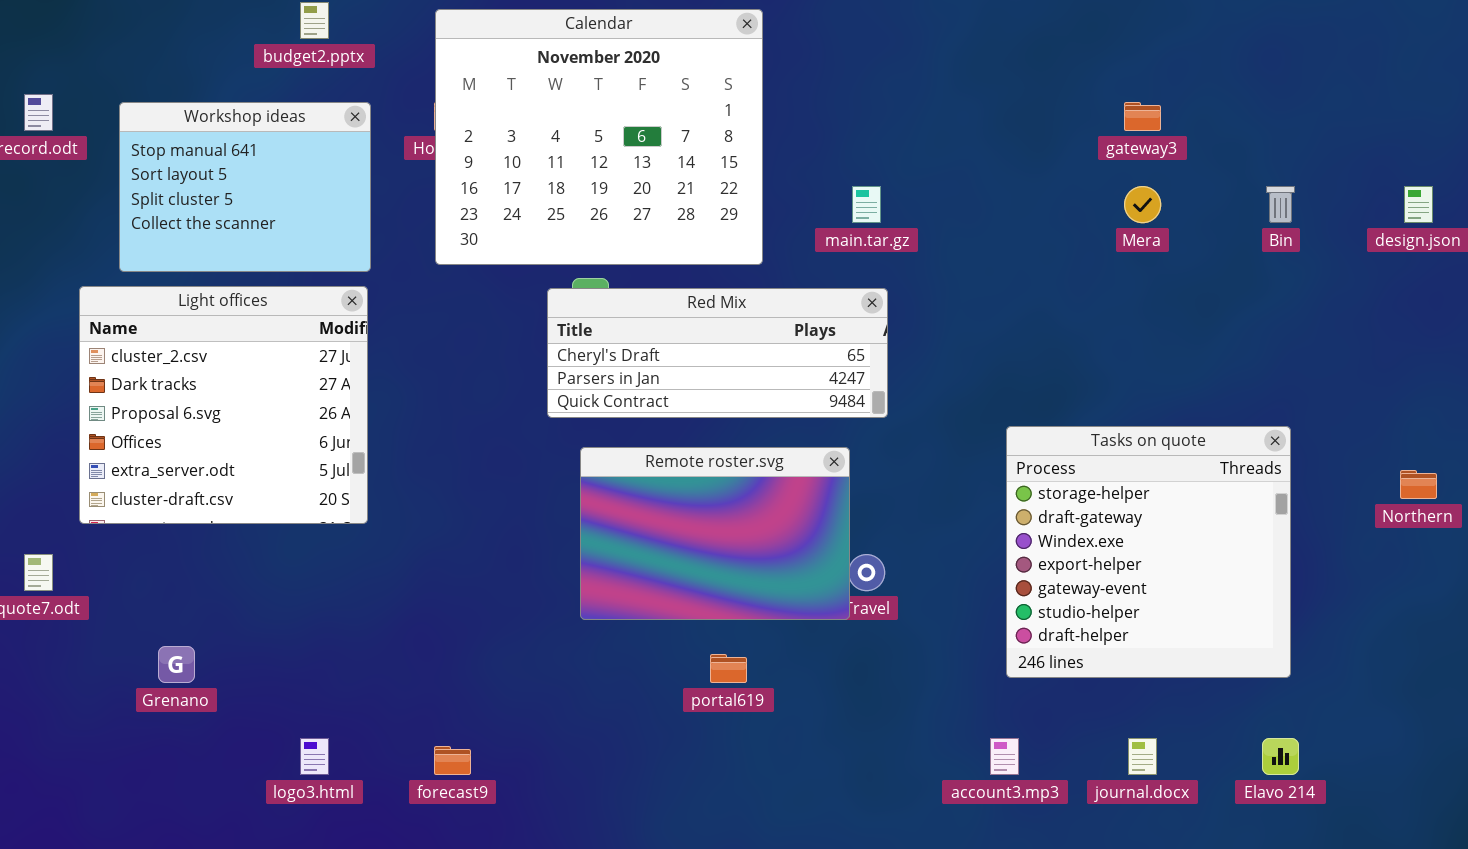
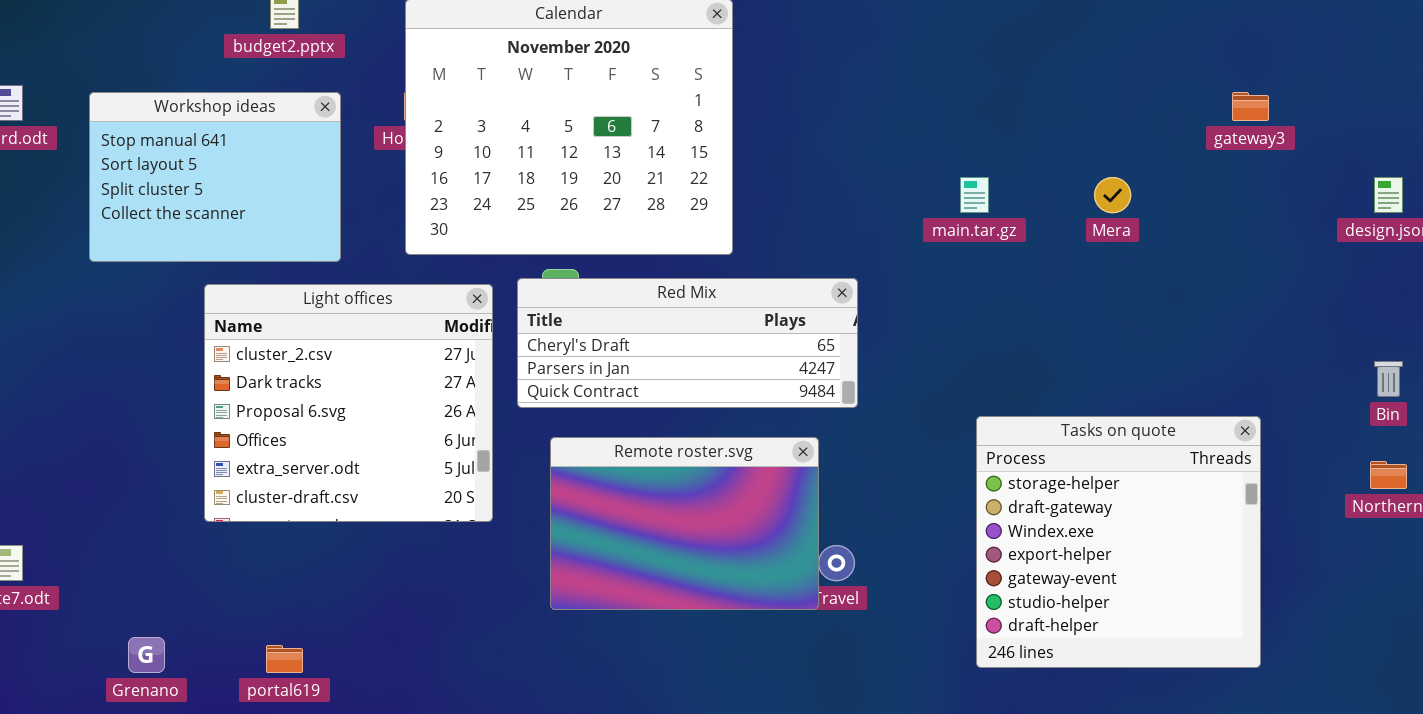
gateway3: [1124,102,1161,131] -> [1232,92,1269,121], moved
main.tar.gz: [852,186,881,223] -> [960,177,989,213], moved
Bin: [1266,186,1295,223] -> [1374,361,1403,397], moved
Light offices: [79,286,368,524] -> [204,284,493,522], moved
portal619: [710,654,747,683] -> [266,645,303,673], moved

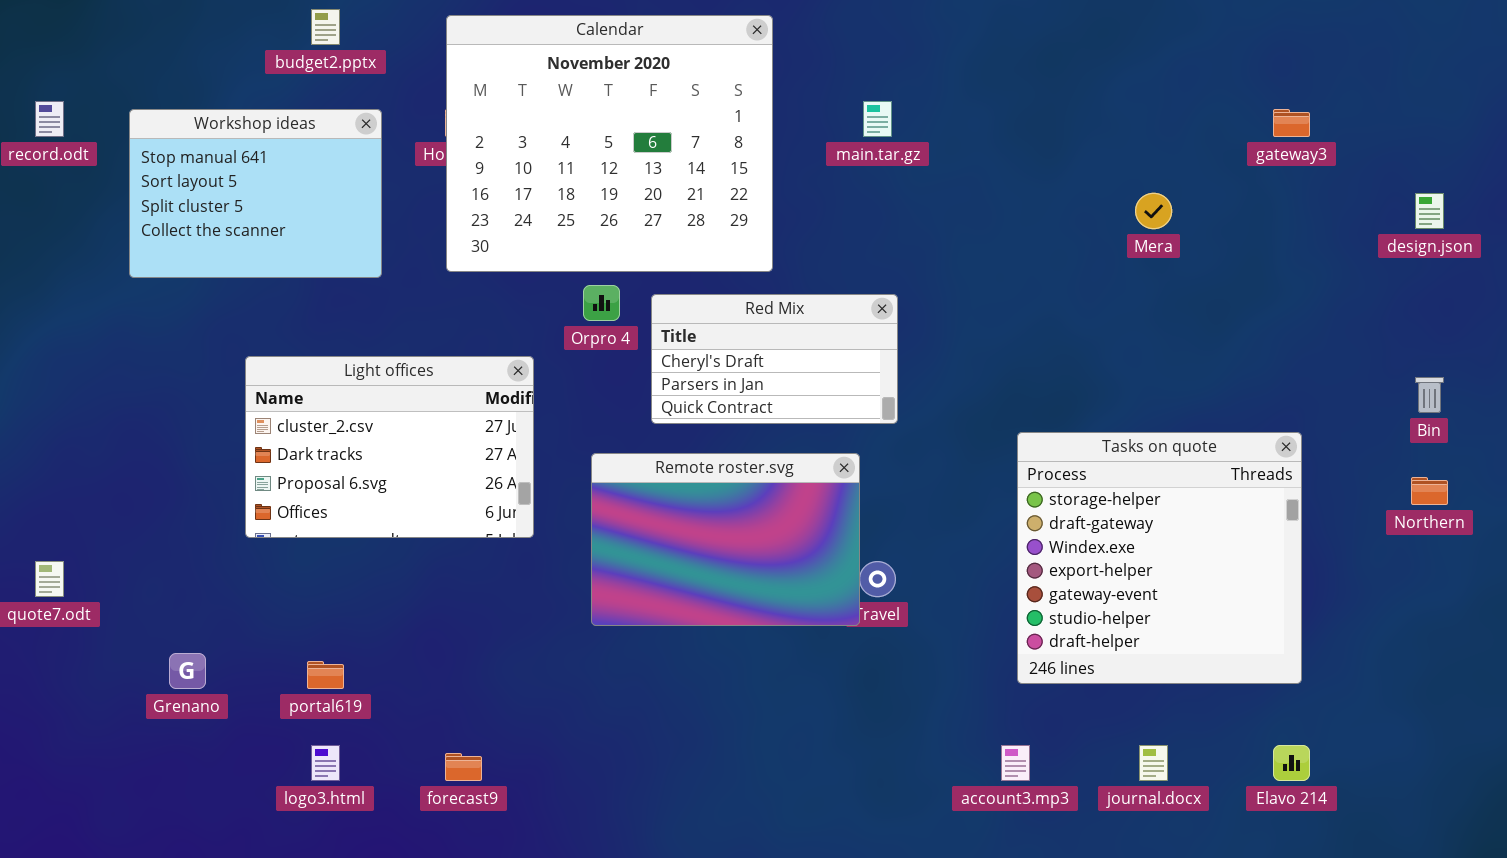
main.tar.gz: [960,177,989,213] -> [863,101,892,137], moved
Red Mix: [517,278,858,408] -> [651,294,898,424], resized
Light offices: [204,284,493,522] -> [245,356,534,538], resized

